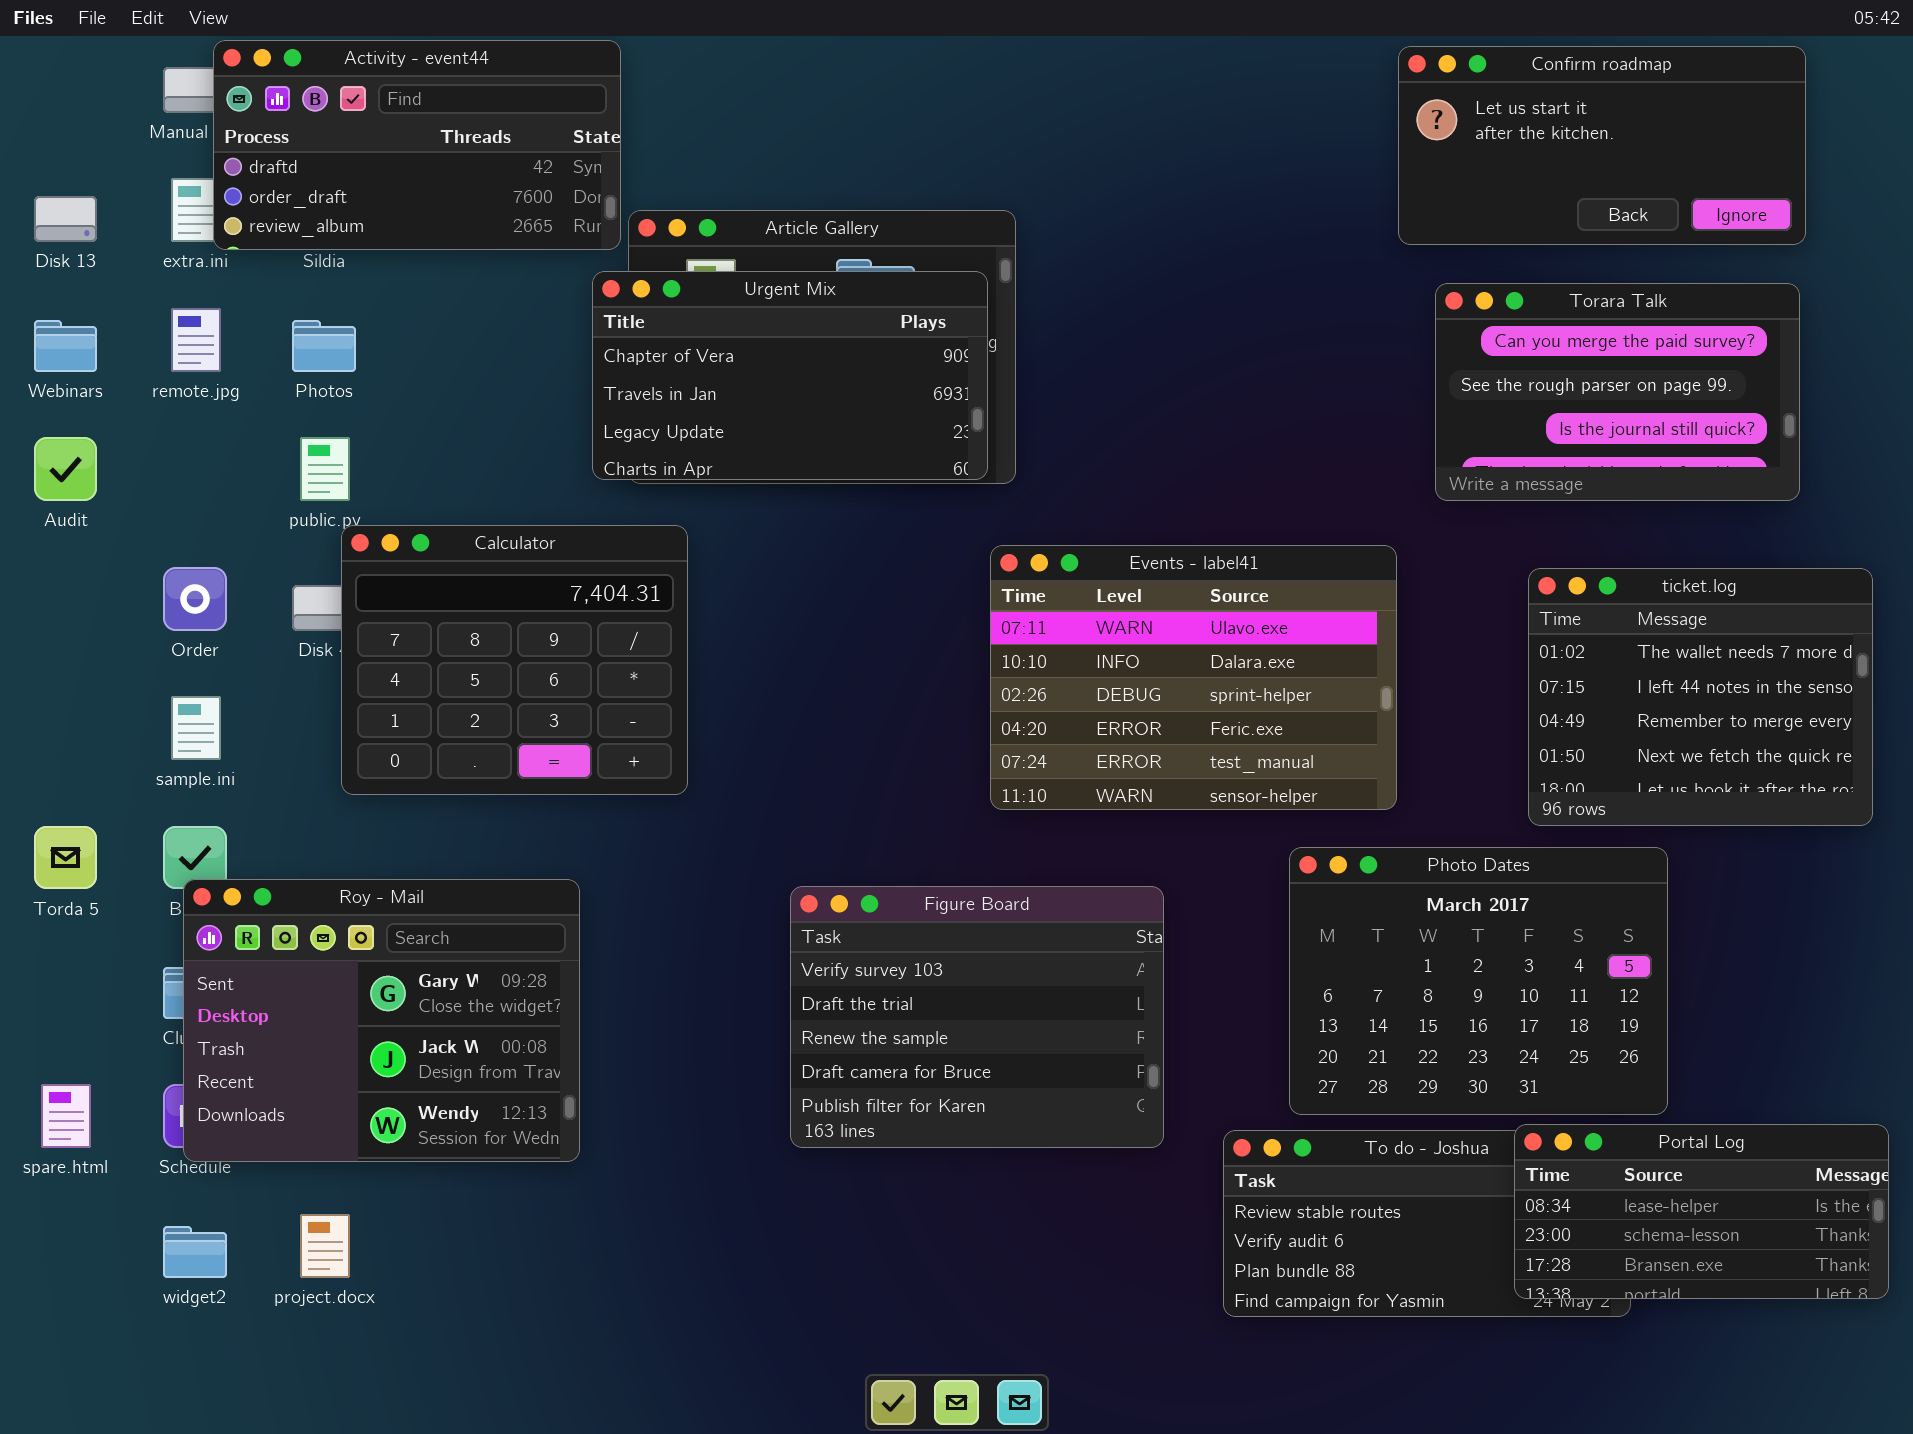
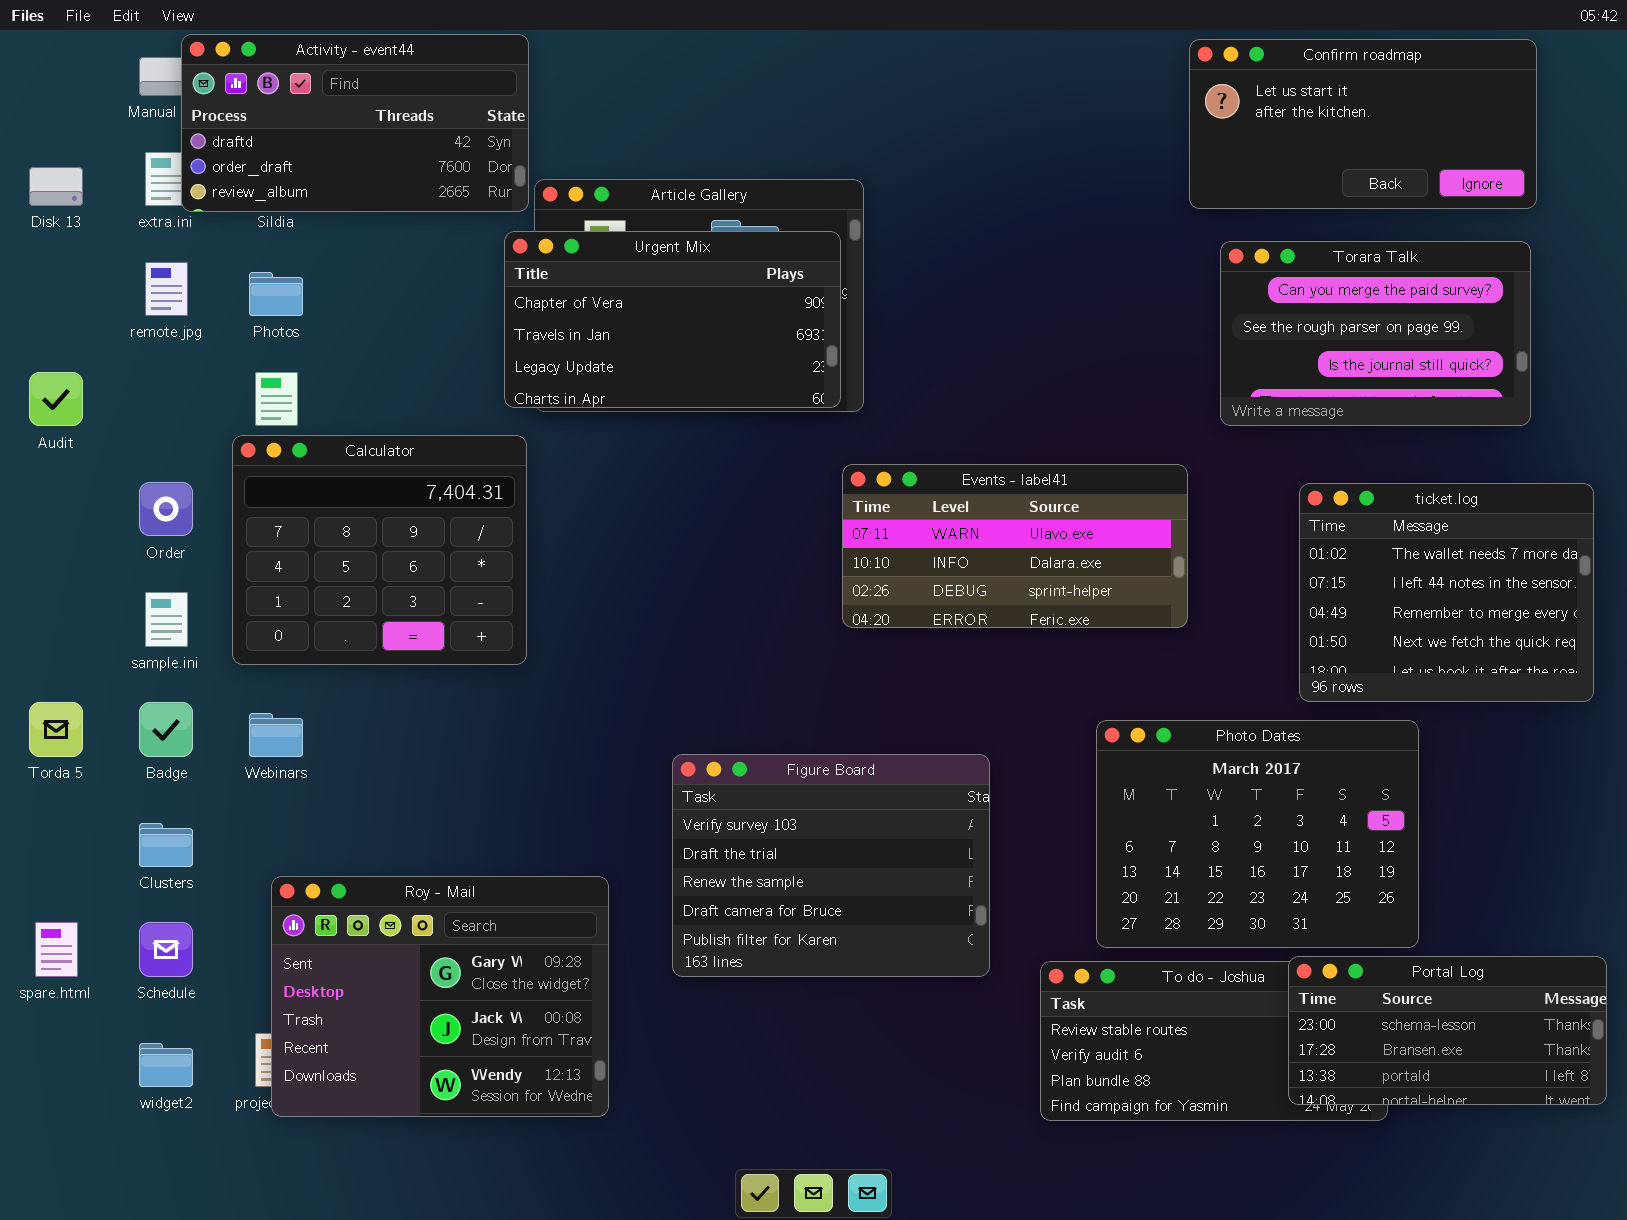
Webinars: [34,320,97,372] -> [249,713,303,757], moved
Calculator: [341,525,688,795] -> [232,435,527,665], moved
Events - label41: [990,545,1397,810] -> [842,464,1188,628], resized
Roy - Mail: [183,879,580,1162] -> [271,876,609,1117], moved
Portal Log: [1514,1124,1889,1299] -> [1288,956,1607,1105], scrolled down 1 row

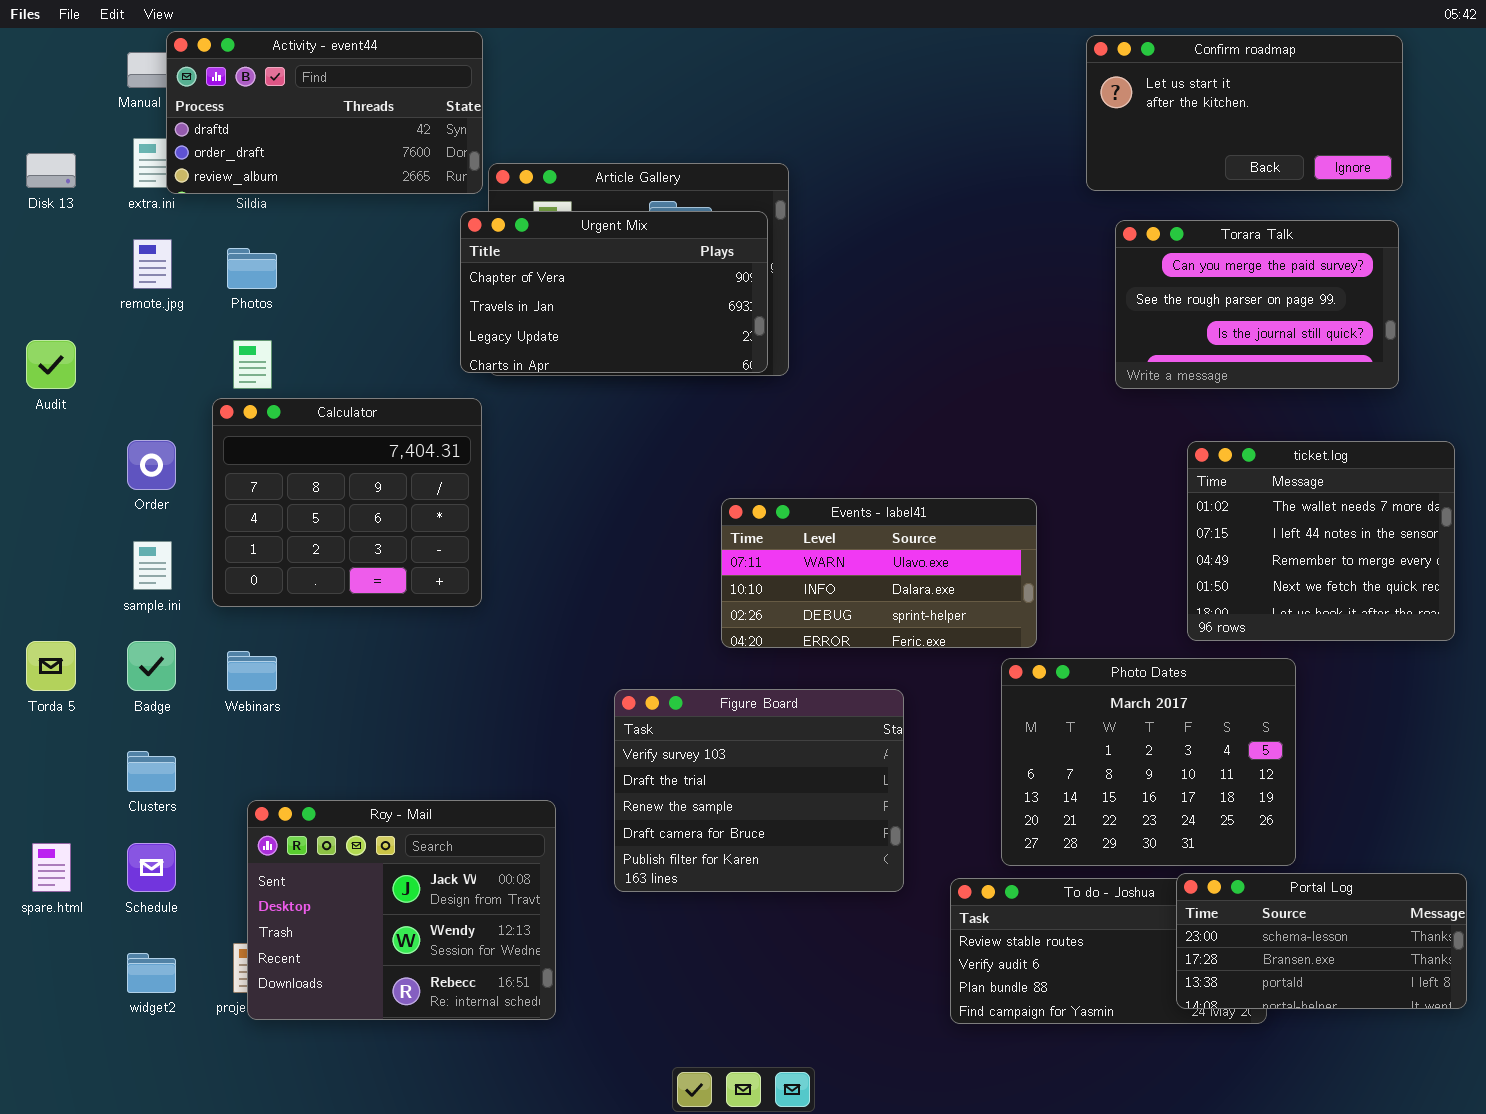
Events - label41: [842,464,1188,628] -> [721,498,1037,648], moved
Roy - Mail: [271,876,609,1117] -> [247,800,556,1020], scrolled down 1 row

